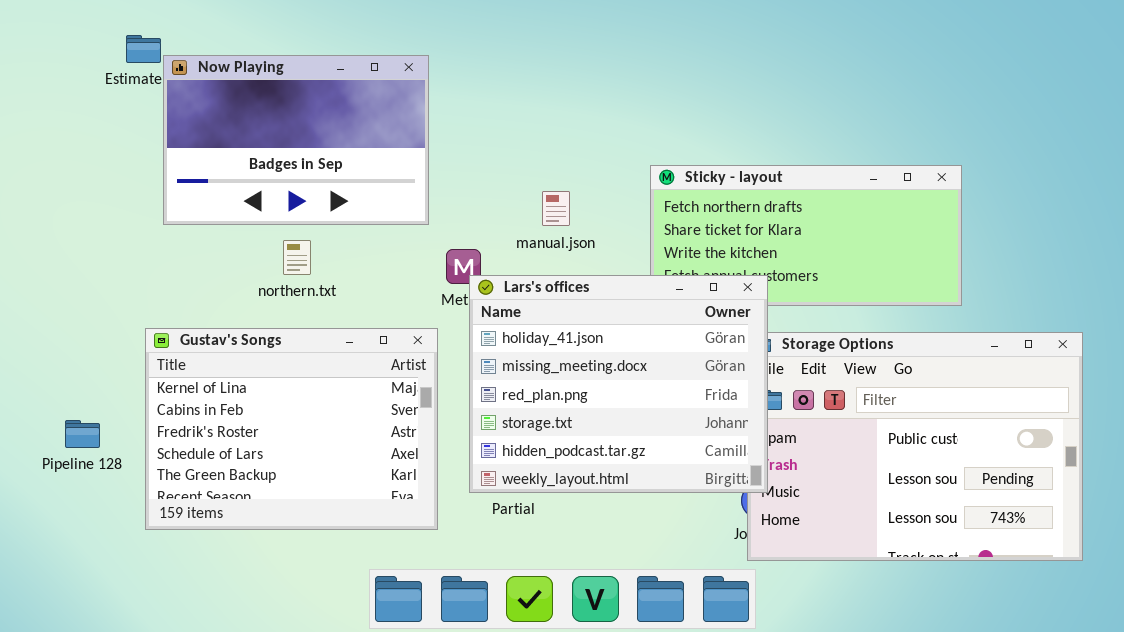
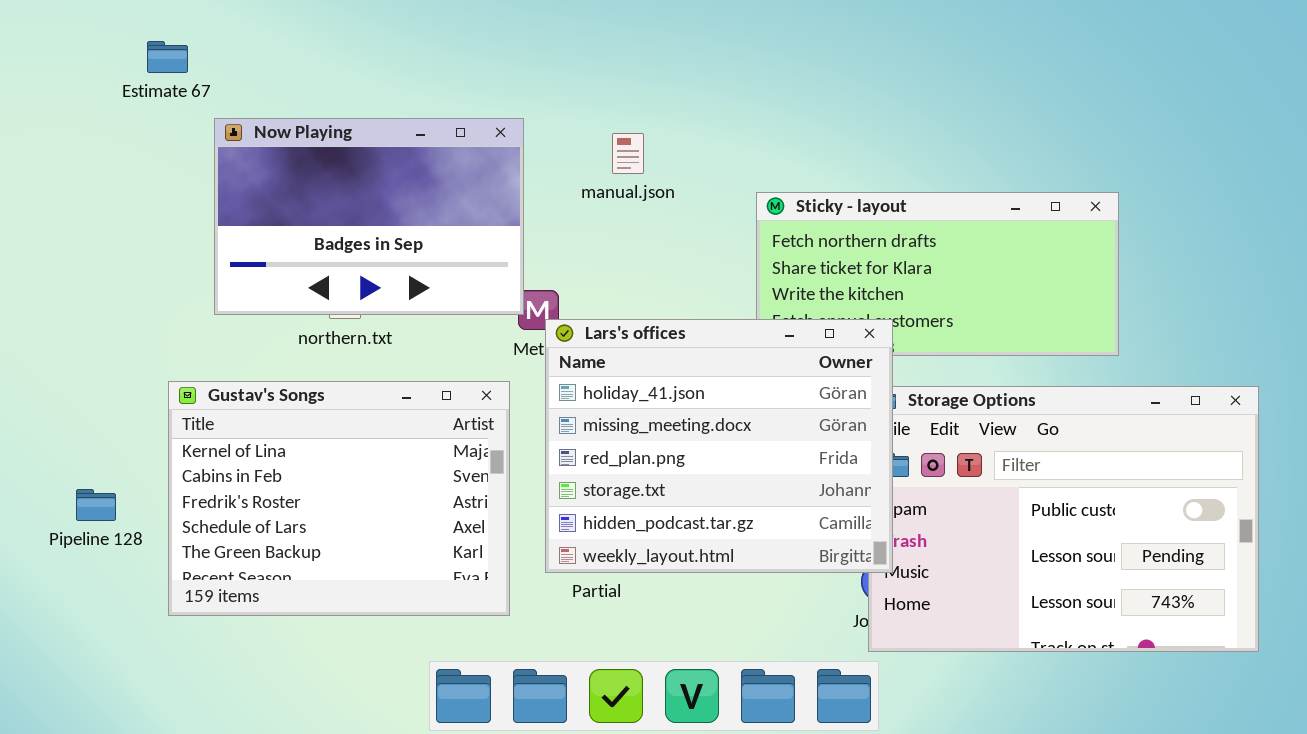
Now Playing: [163,55,429,225] -> [214,118,524,315], moved
manual.json: [542,191,570,226] -> [612,133,644,174], moved

